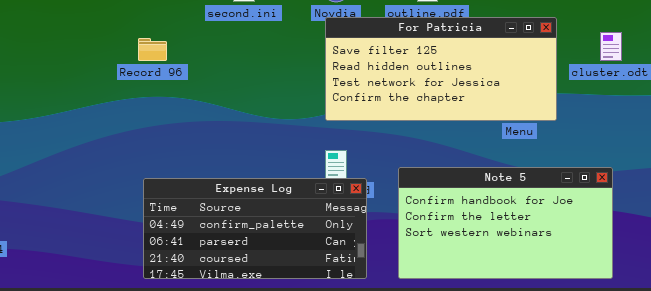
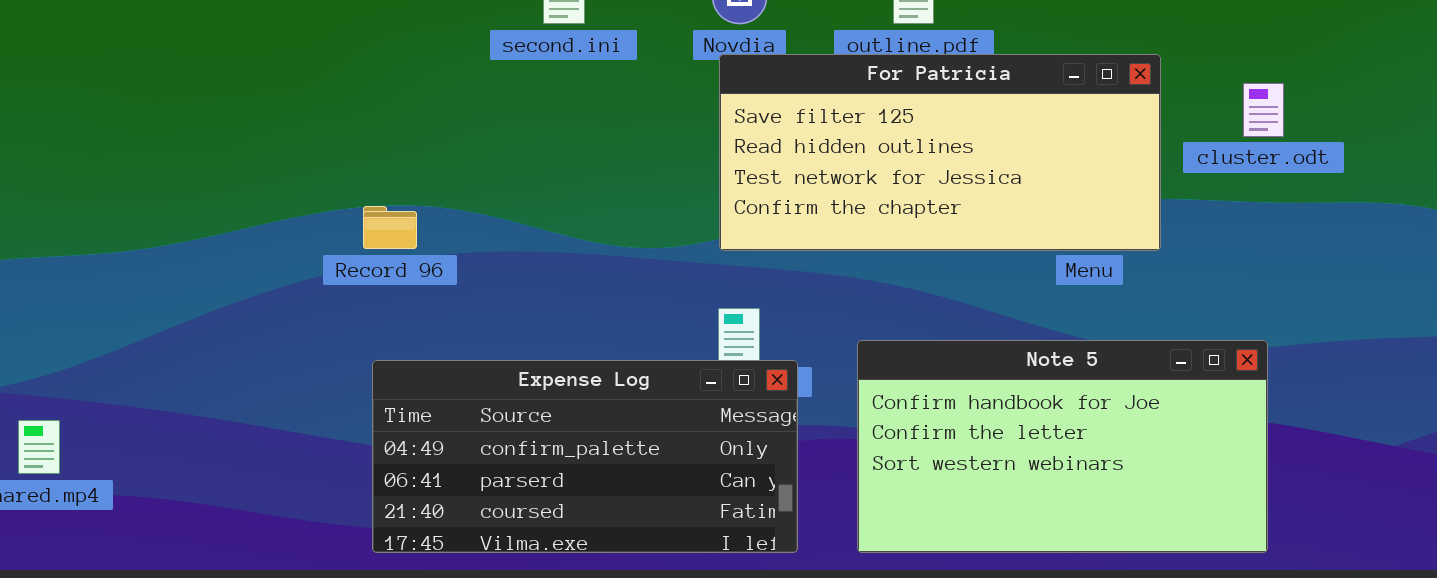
Record 96: [138,38,167,61] -> [363,206,417,249], moved

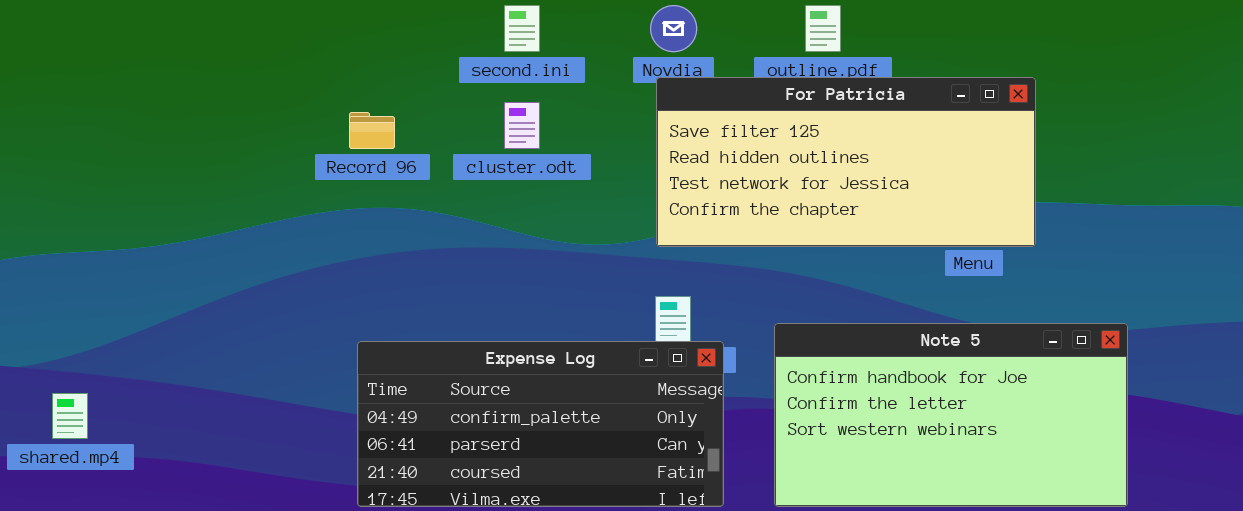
cluster.odt: [1243,83,1284,137] -> [504,102,540,149], moved
Record 96: [363,206,417,249] -> [349,112,395,149], moved

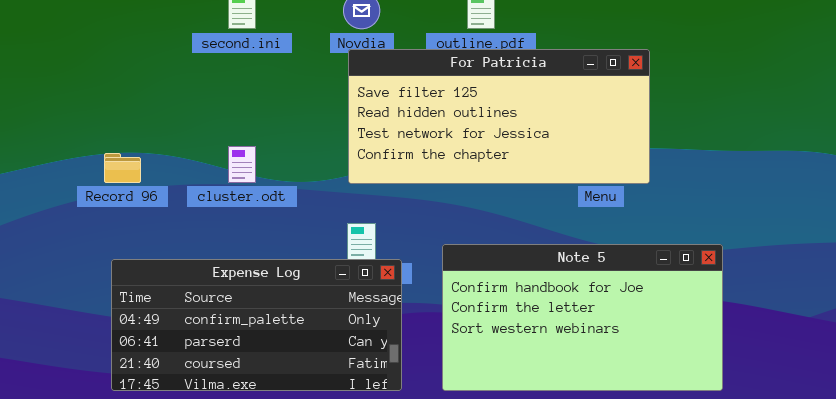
cluster.odt: [504,102,540,149] -> [228,146,256,183], moved
Record 96: [349,112,395,149] -> [104,153,141,183], moved

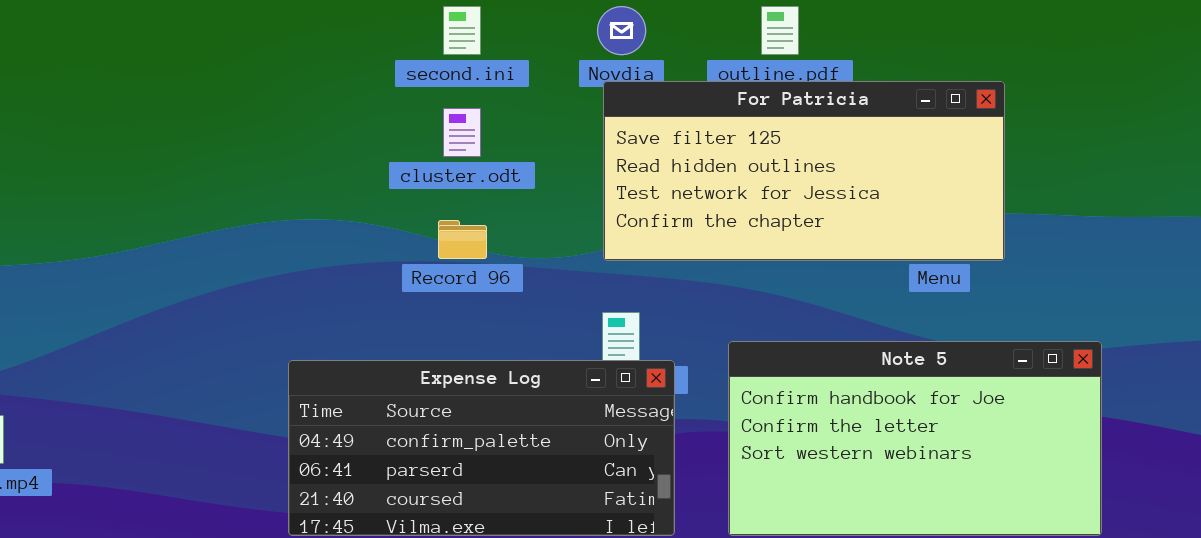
cluster.odt: [228,146,256,183] -> [443,108,481,157], moved
Record 96: [104,153,141,183] -> [438,220,487,259], moved

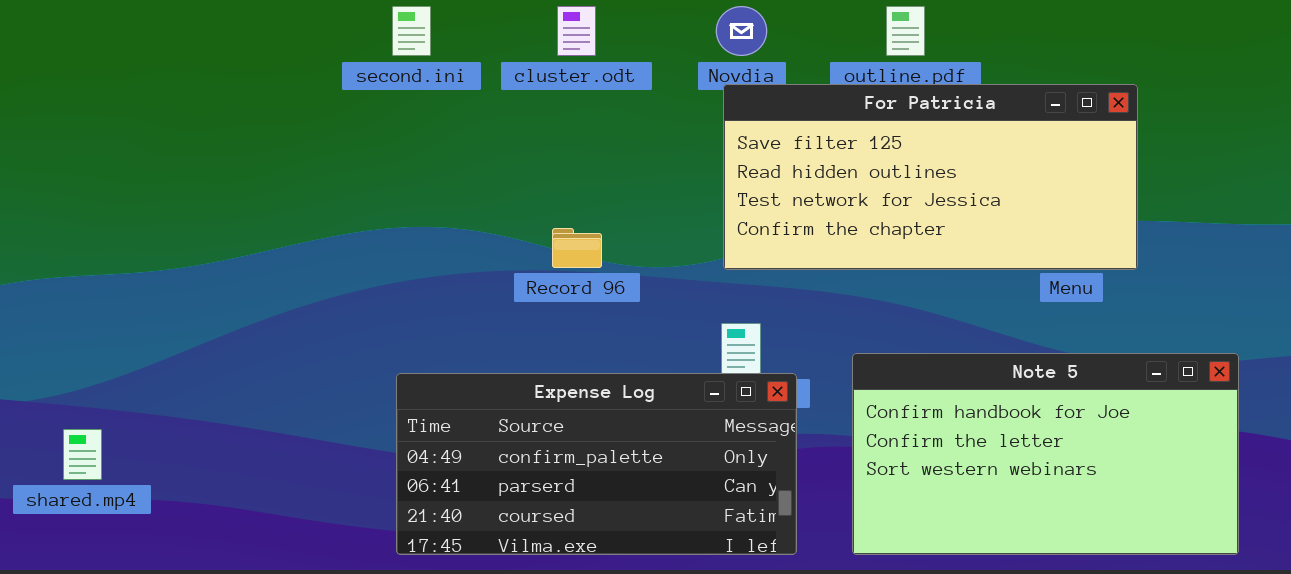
second.ini: [443,6,481,55] -> [392,6,431,56], moved
cluster.odt: [443,108,481,157] -> [557,6,596,56], moved

